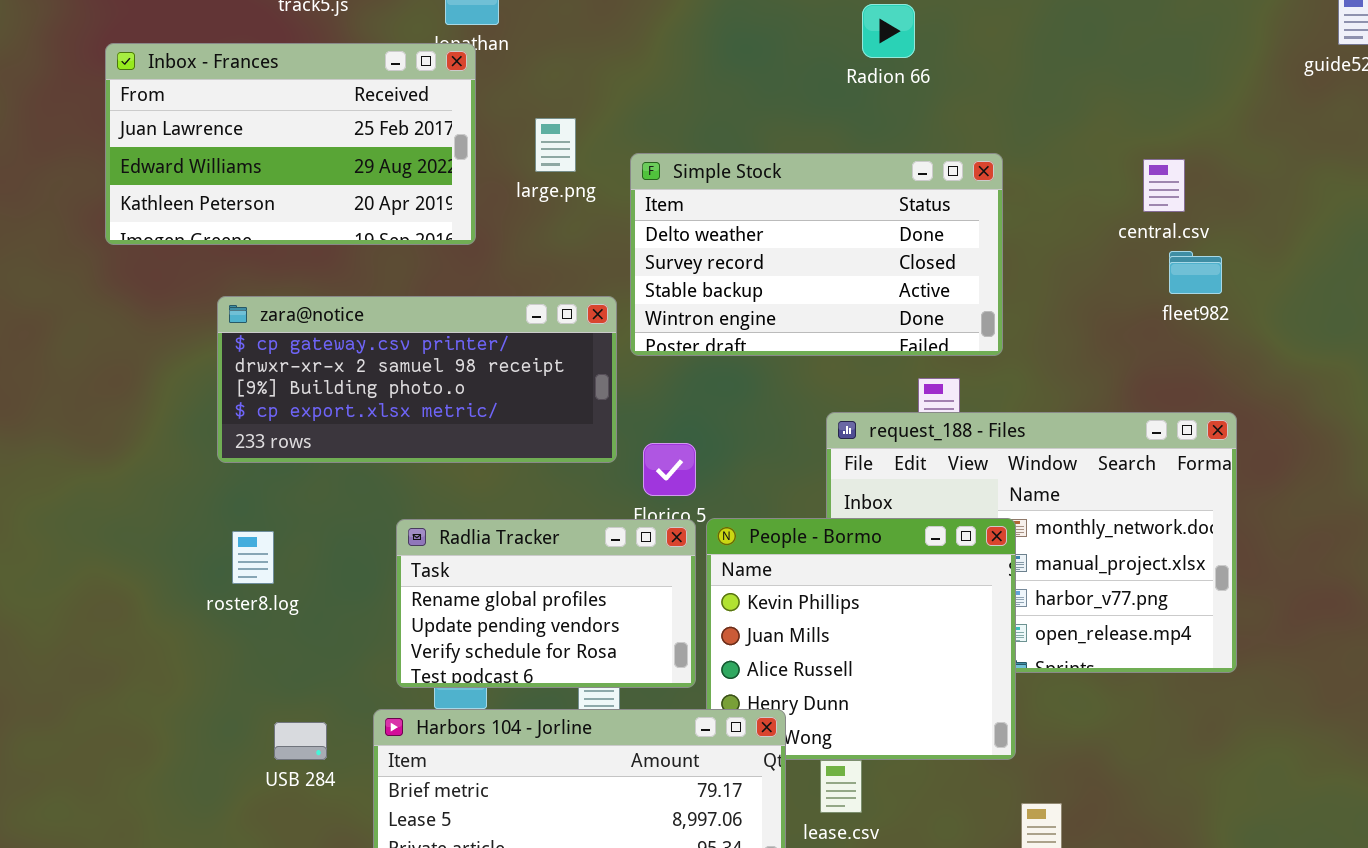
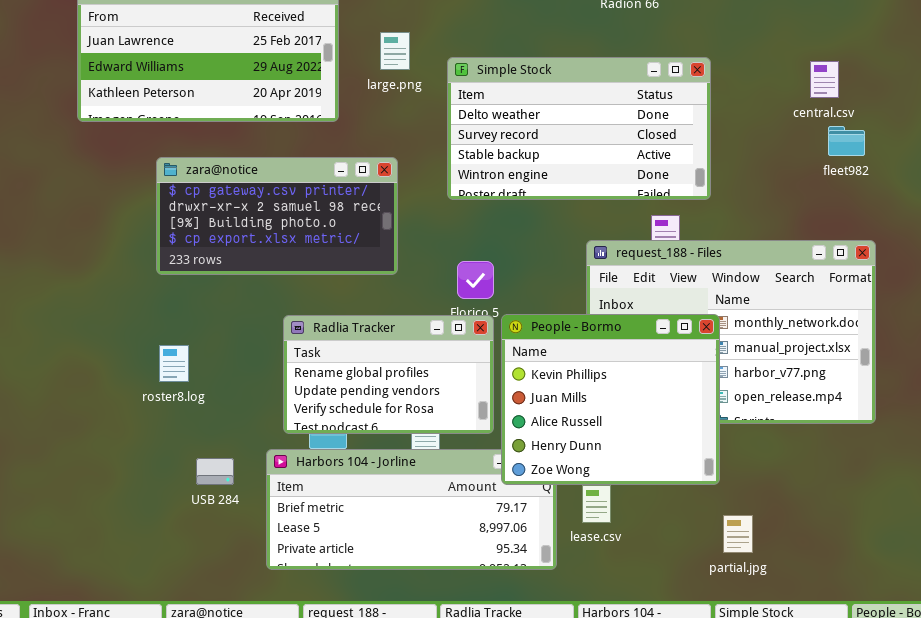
zara@notice: [217,296,617,463] -> [156,157,398,275], resized
People - Bormo: [706,518,1016,760] -> [501,314,720,485], raised
roster8.log: [232,531,274,584] -> [159,345,189,382], moved

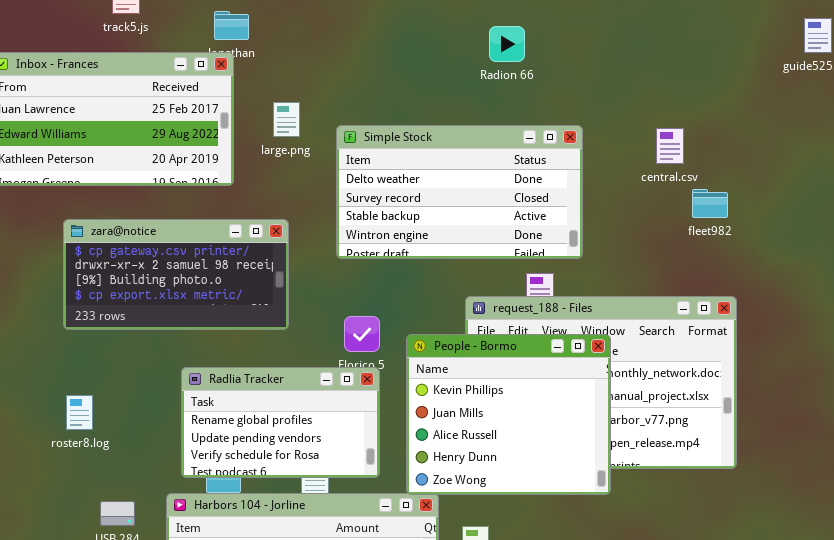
central.csv: [810,61,839,98] -> [656,128,684,164], moved
People - Bormo: [501,314,720,485] -> [406,334,611,495], moved

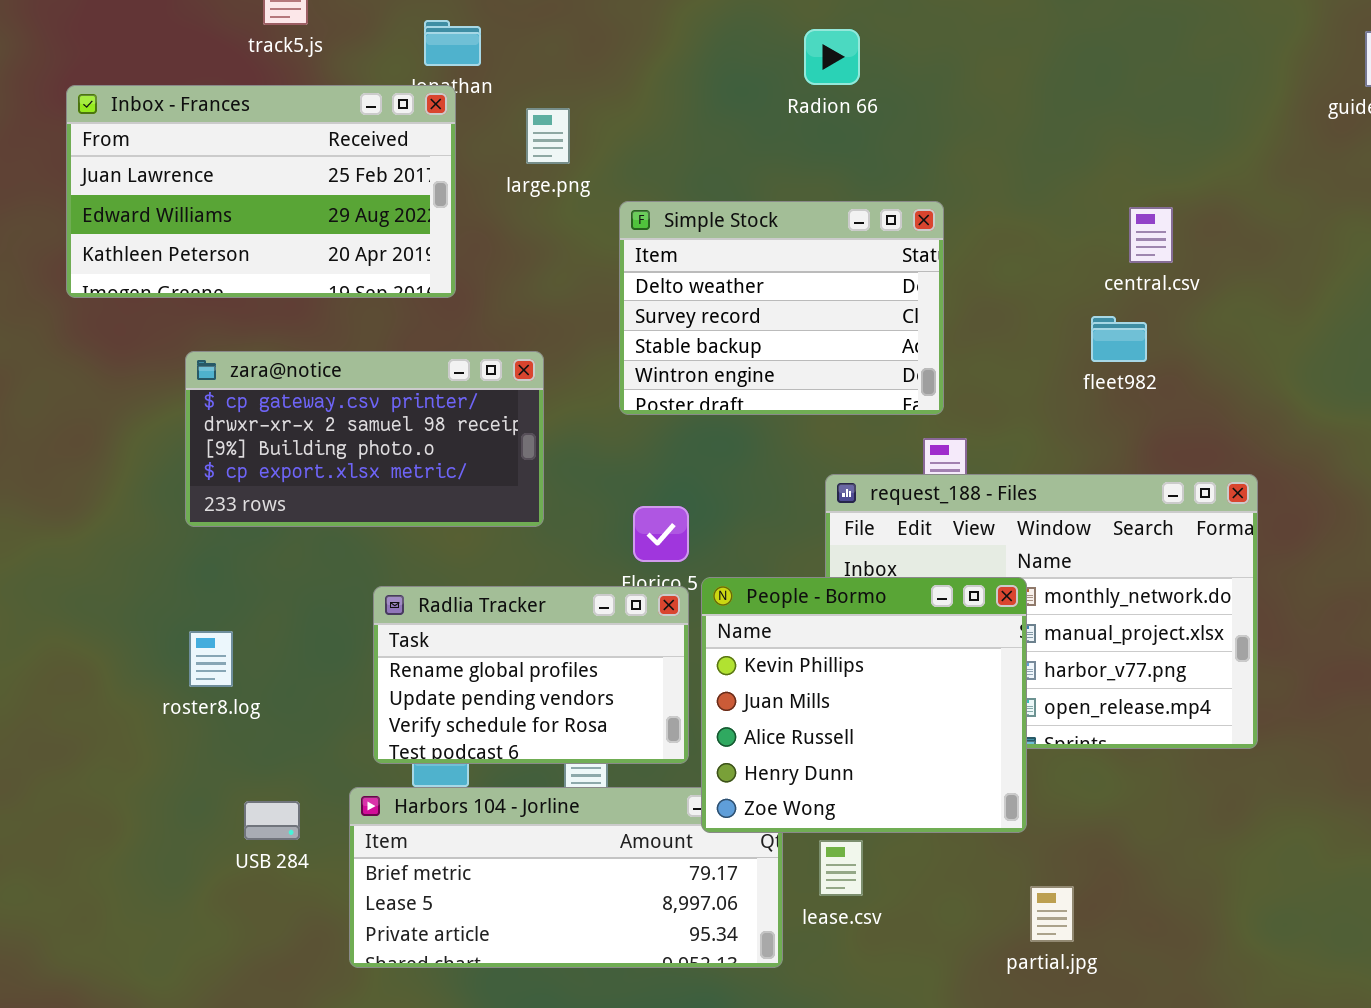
Radion 66: [489,26,525,62] -> [804,29,860,85], moved
large.png: [273,102,300,137] -> [526,108,570,164], moved
Simple Stock: [336,125,583,259] -> [619,201,944,415], resized
fleet982: [692,189,728,218] -> [1091,316,1147,362], moved
People - Bormo: [406,334,611,495] -> [701,577,1027,833], moved

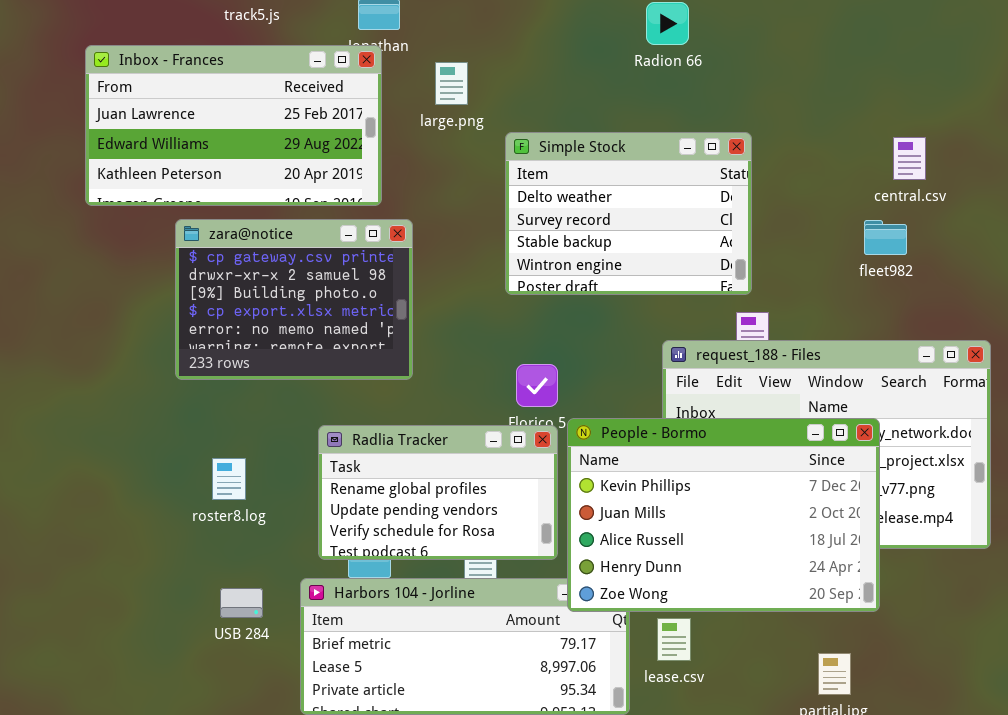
zara@notice: [185,351,544,527] -> [175,219,413,380], resized
People - Bormo: [701,577,1027,833] -> [567,418,880,612], resized
roster8.log: [189,631,233,687] -> [212,458,246,500], moved

